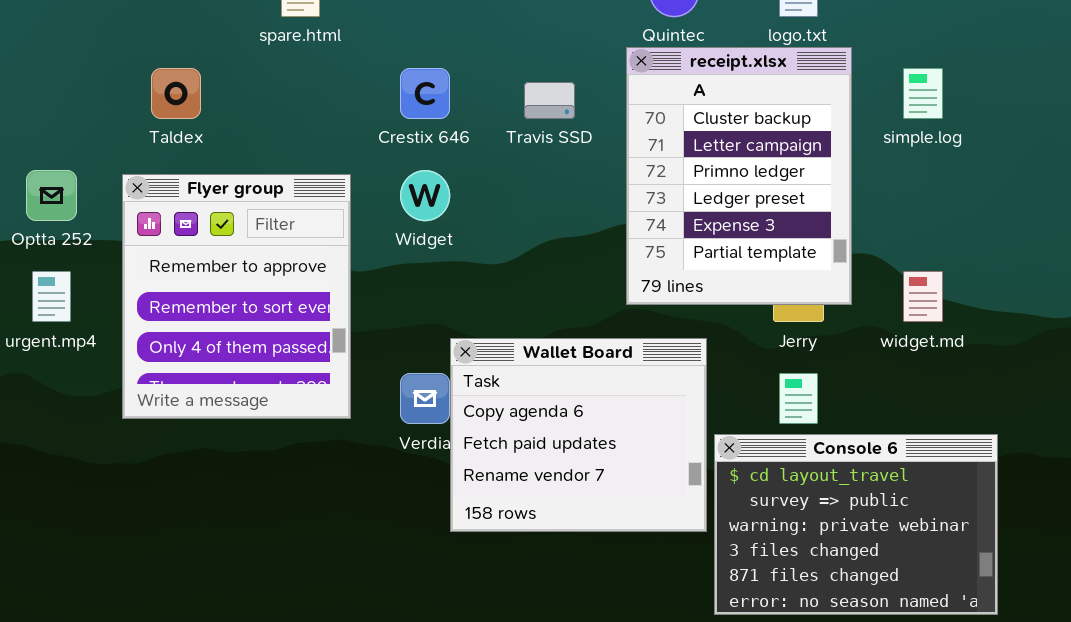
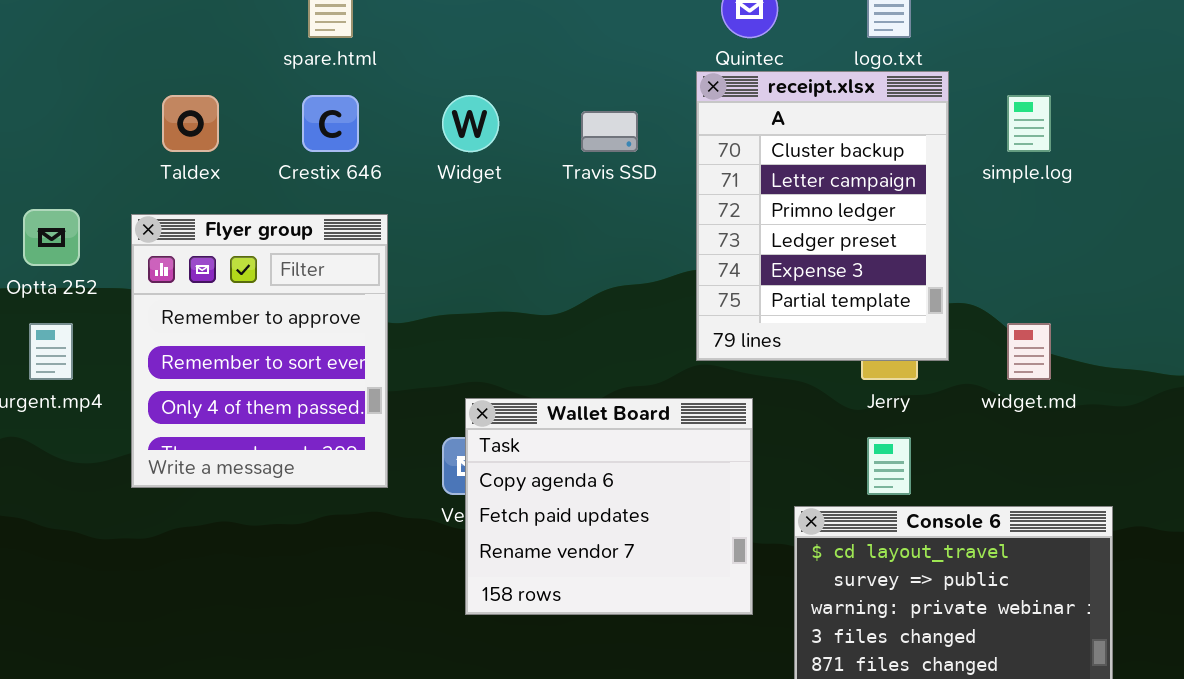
Crestix 646: [400,68,450,119] -> [302,95,359,152], moved
Widget: [400,170,450,221] -> [442,95,499,152], moved
Wallet Board: [450,338,707,532] -> [465,398,753,615], moved

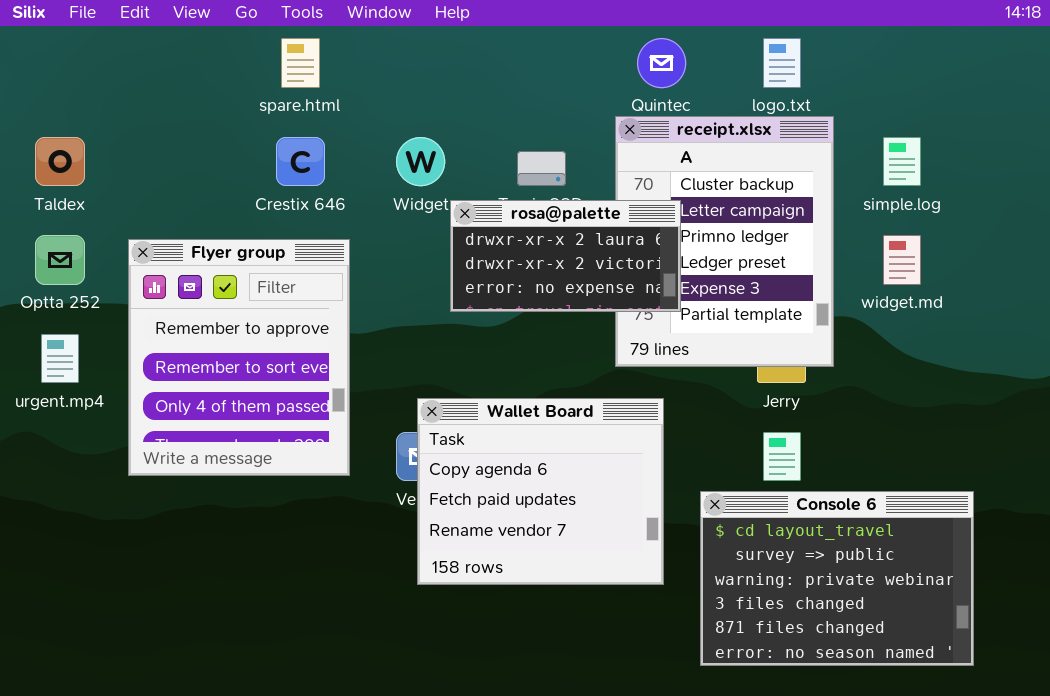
Taldex: [162,95,219,152] -> [35,137,85,186], moved
rosa@palette: none -> [450,200,681,312], opened
widget.md: [1007,323,1051,380] -> [883,235,921,285], moved

